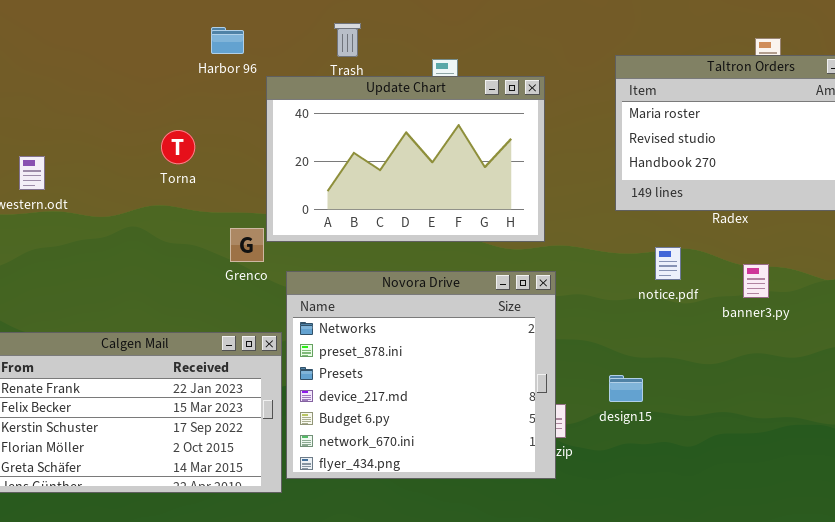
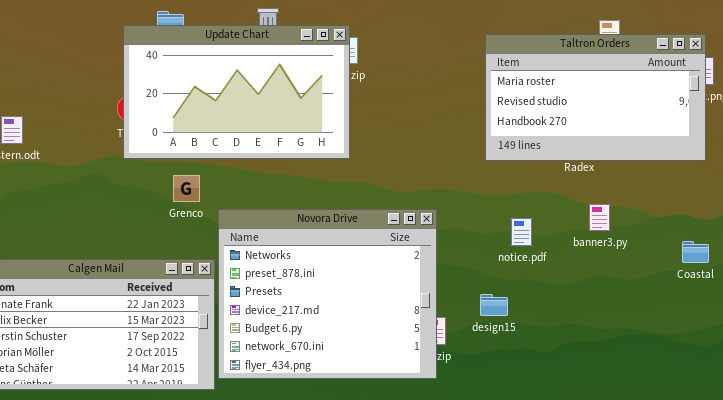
Update Chart: [266,76,545,242] -> [123,25,350,159], moved
notice.pdf: [655,247,681,280] -> [511,218,532,246], moved

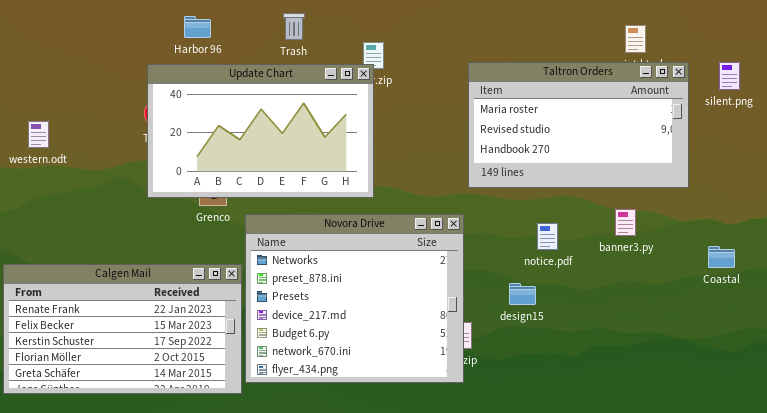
Update Chart: [123,25,350,159] -> [147,64,374,198], moved
Taltron Orders: [485,34,706,161] -> [468,62,689,188], moved
design15: [480,294,508,316] -> [509,283,536,305], moved

